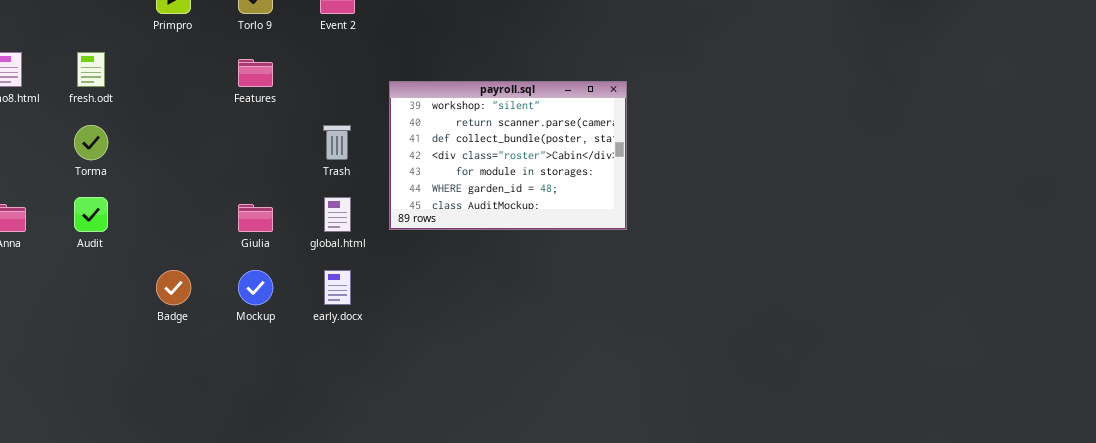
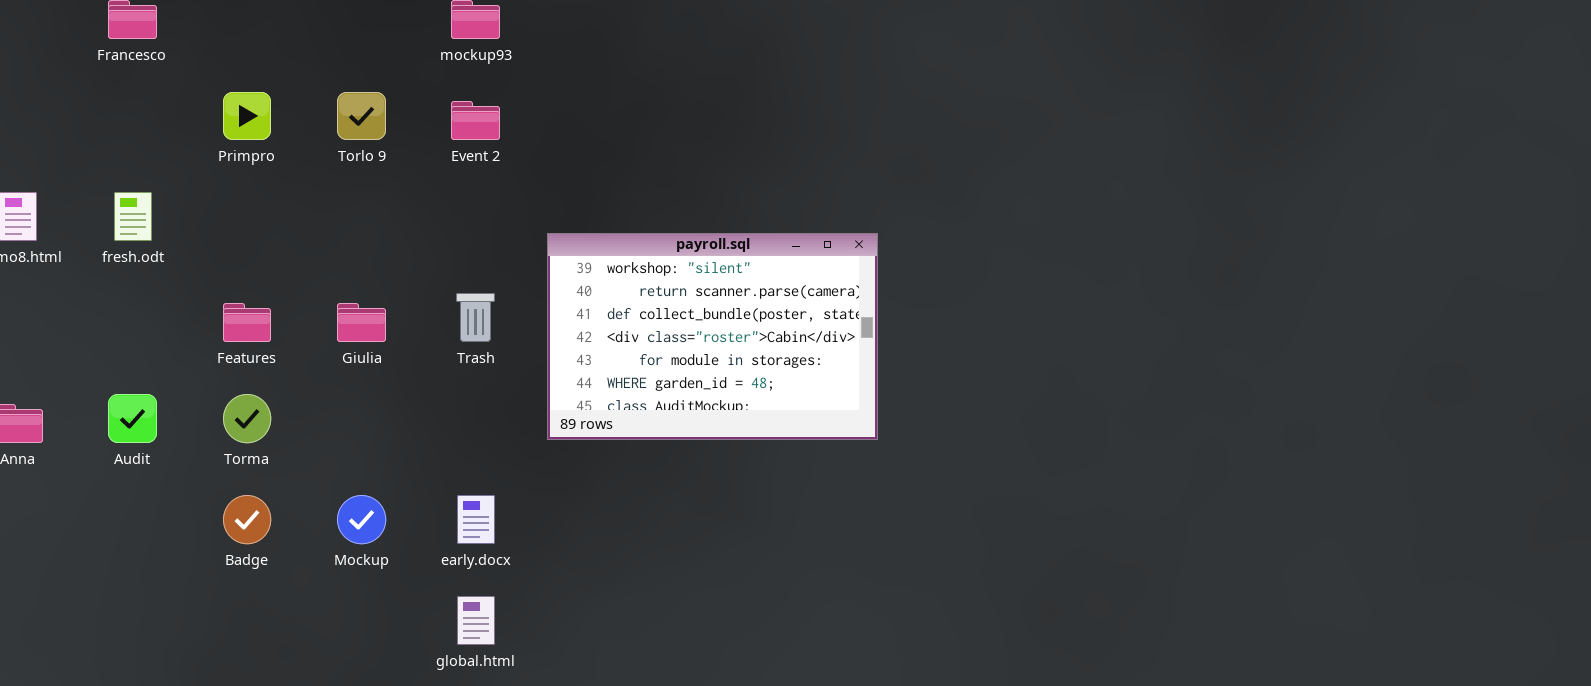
Features: [238,59,273,87] -> [223,303,271,342], moved
Torma: [74,125,108,160] -> [223,394,271,443], moved
global.html: [324,197,351,232] -> [457,596,495,645], moved
Giulia: [238,204,273,232] -> [337,303,386,342], moved

